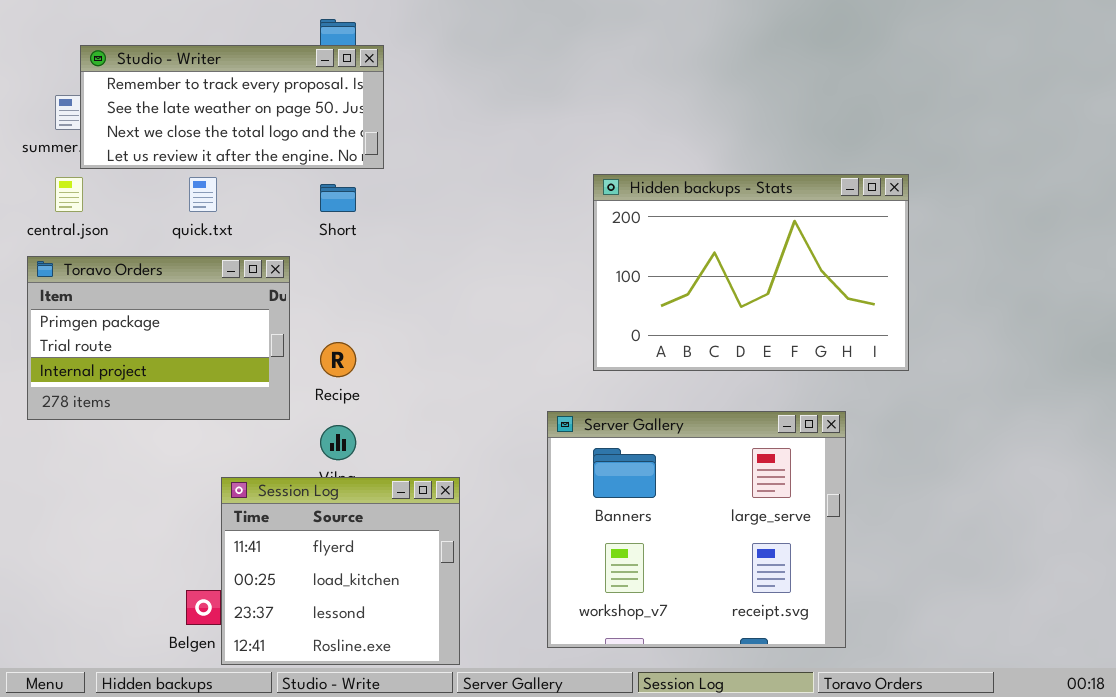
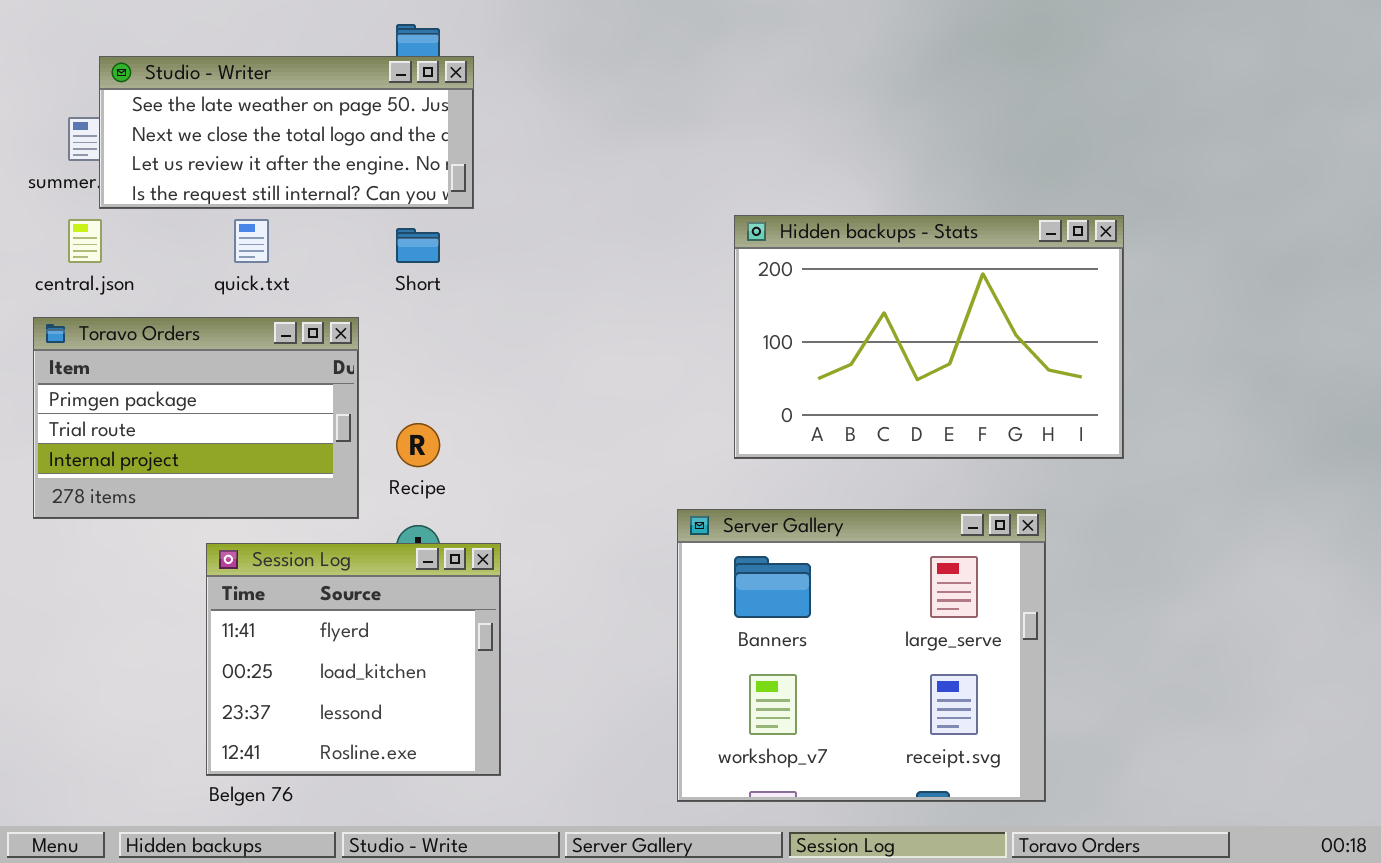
Studio - Writer: [80,45,384,169] -> [99,56,474,209], scrolled down 1 row
Session Log: [221,477,460,665] -> [206,543,501,776], moved

